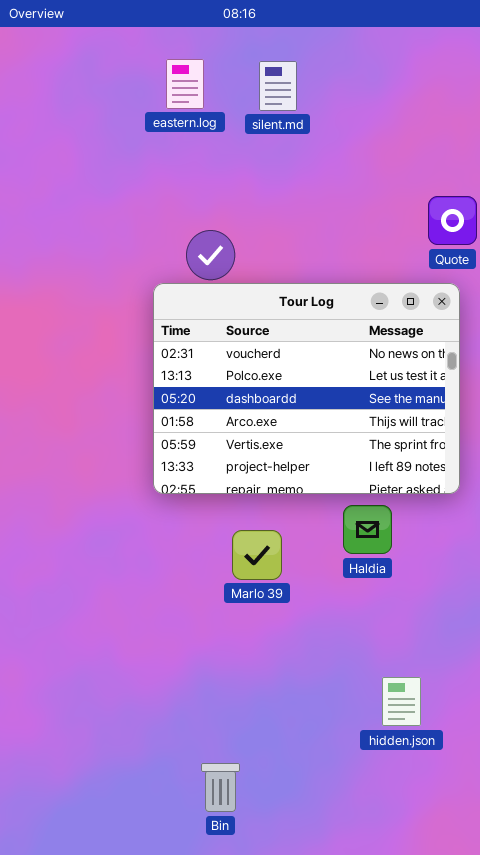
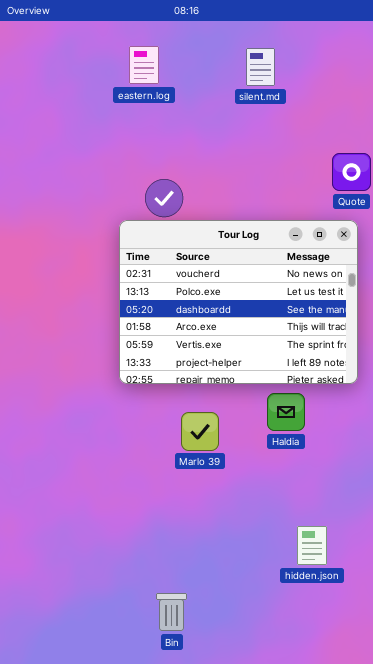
silent.md: [259,61,297,111] -> [246,48,275,86], moved

